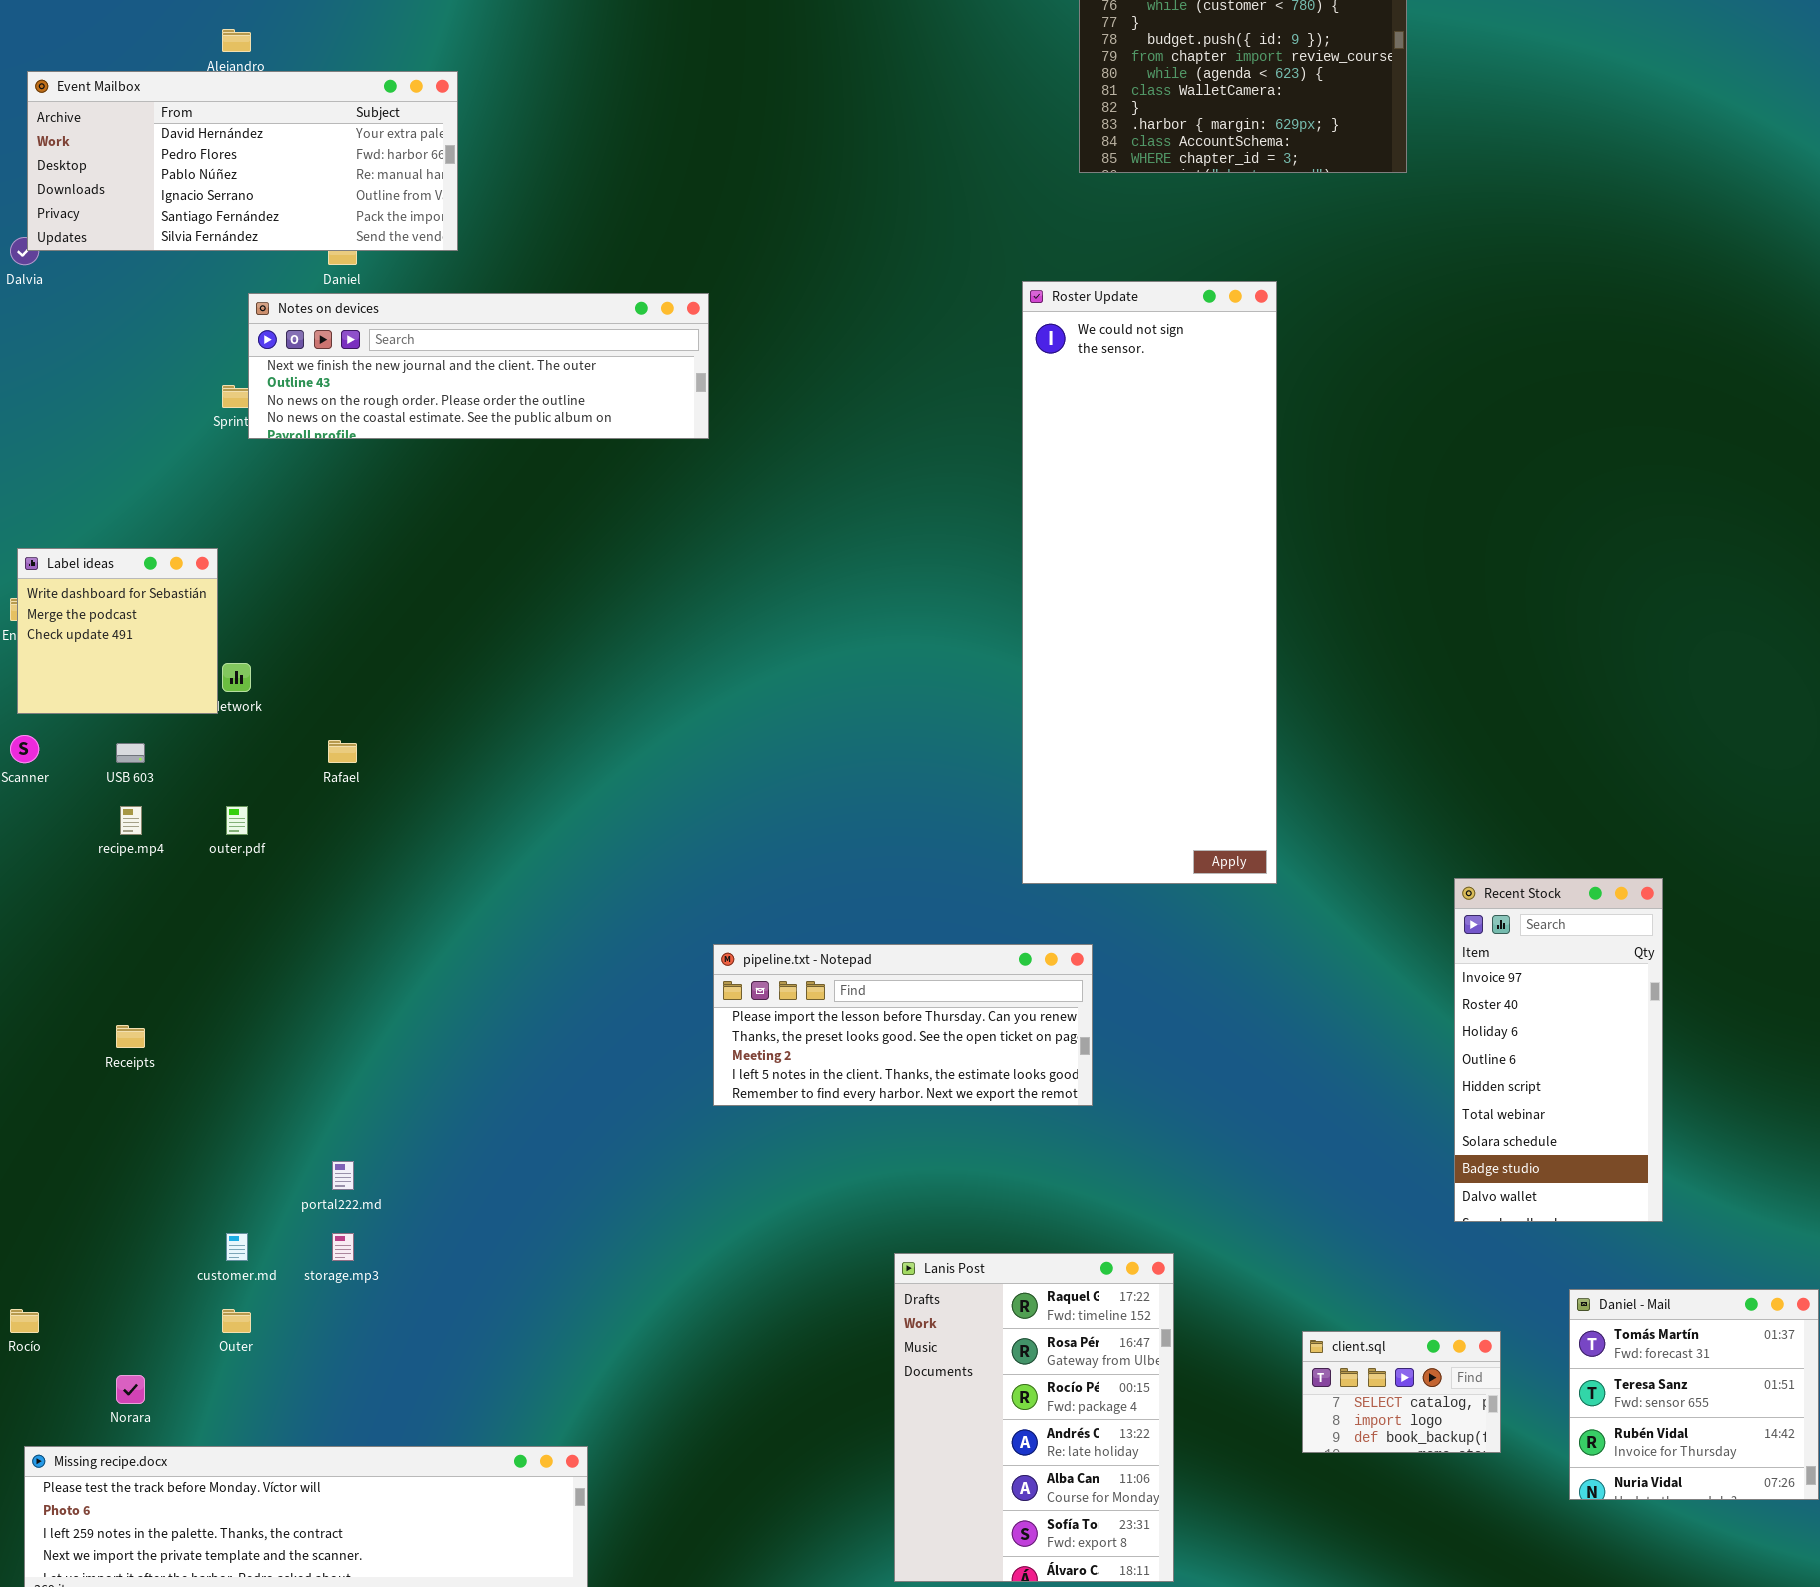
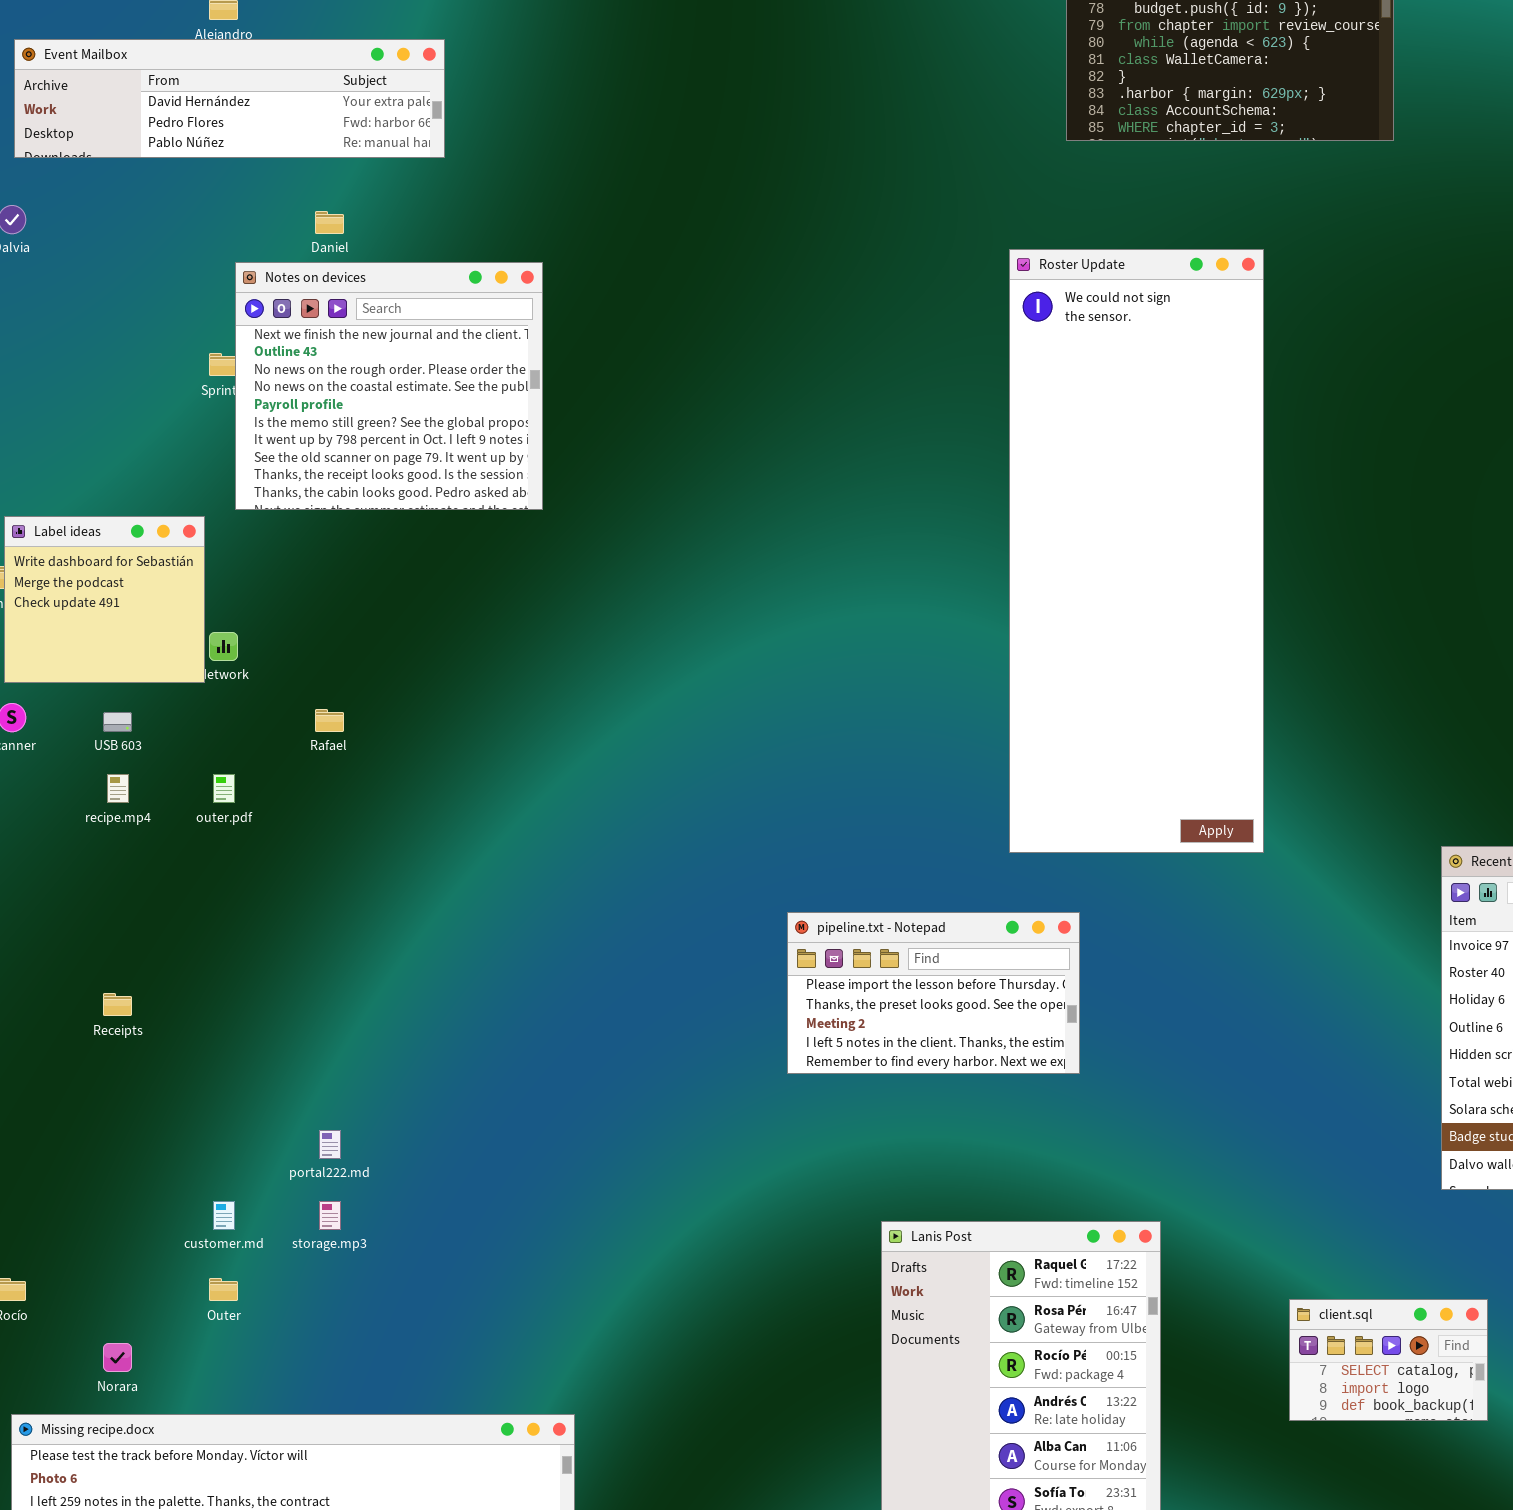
Event Mailbox: [27,71,458,251] -> [14,39,445,158], resized
Notes on devices: [248,293,709,439] -> [235,262,543,510], resized
pipeline.txt - Notepad: [713,944,1093,1106] -> [787,912,1080,1074], resized

